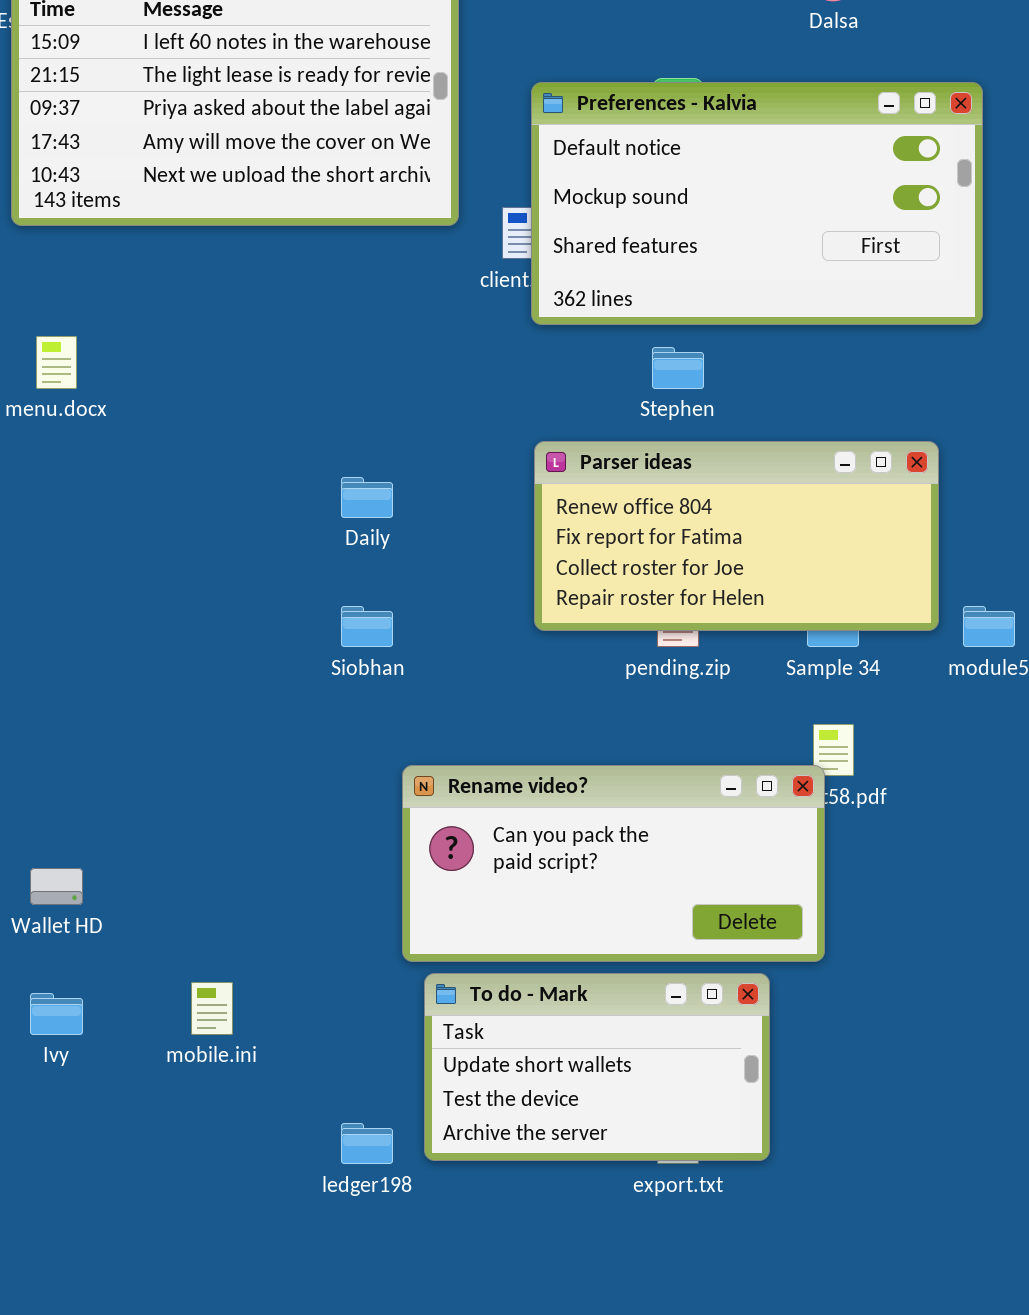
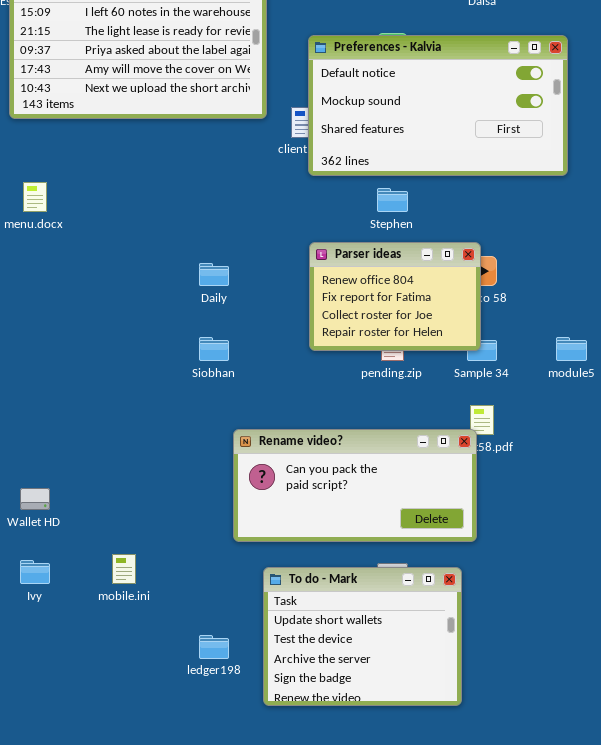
Parser ideas: [534,441,939,631] -> [309,242,481,351], resized
To do - Mark: [424,973,770,1161] -> [263,567,462,706], moved, resized

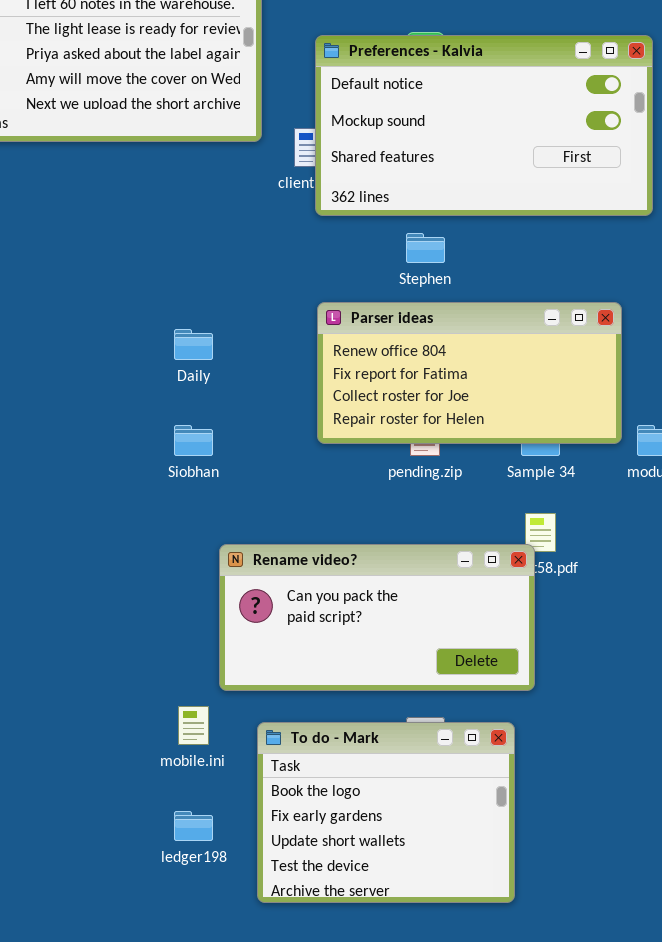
Parser ideas: [309,242,481,351] -> [317,302,622,444], resized
mobile.ini: [112,554,136,584] -> [178,706,209,745], moved
To do - Mark: [263,567,462,706] -> [257,722,515,903], scrolled up 2 rows

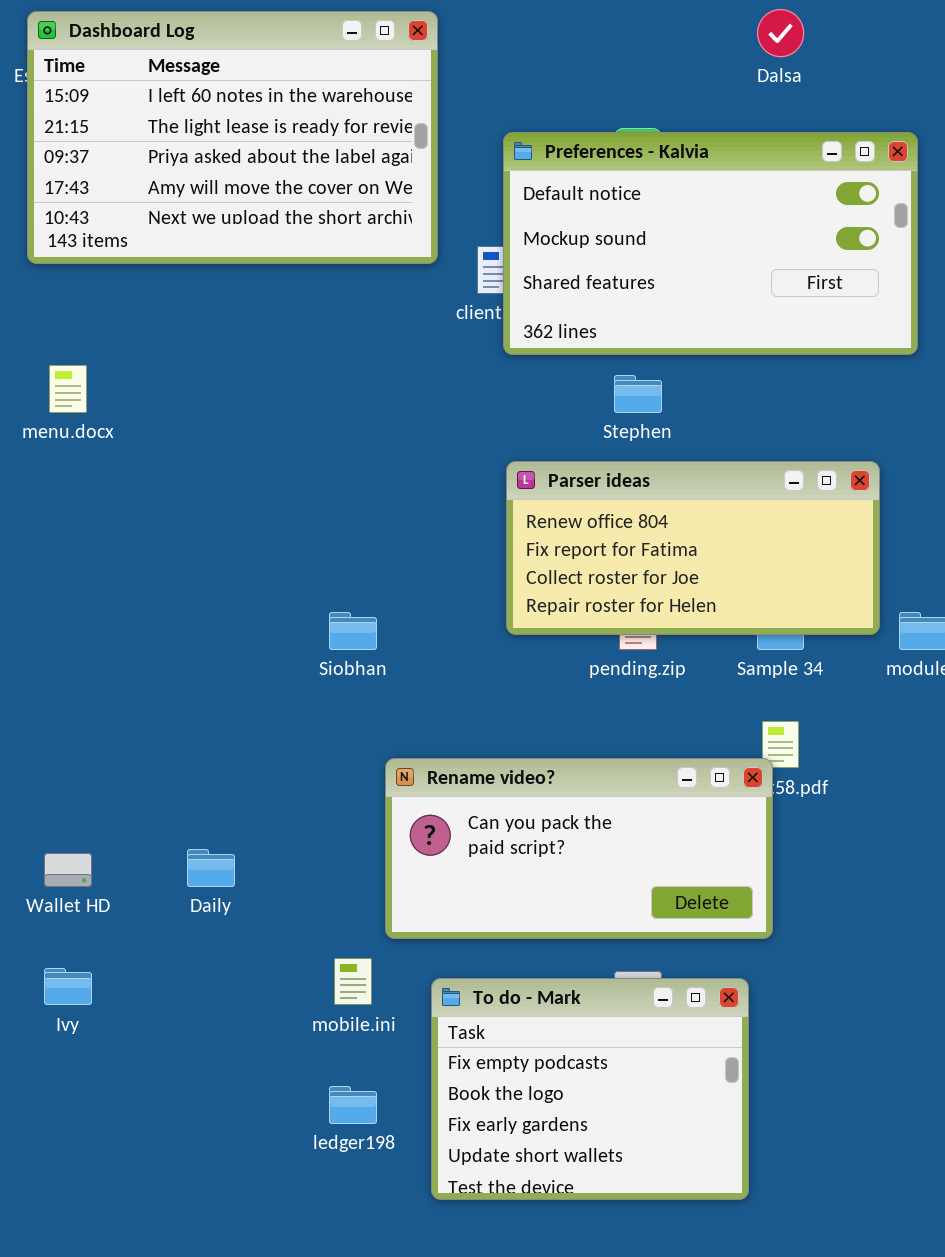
Daily: [174,329,213,360] -> [187,849,235,887], moved
To do - Mark: [257,722,515,903] -> [431,978,749,1200], scrolled up 1 row

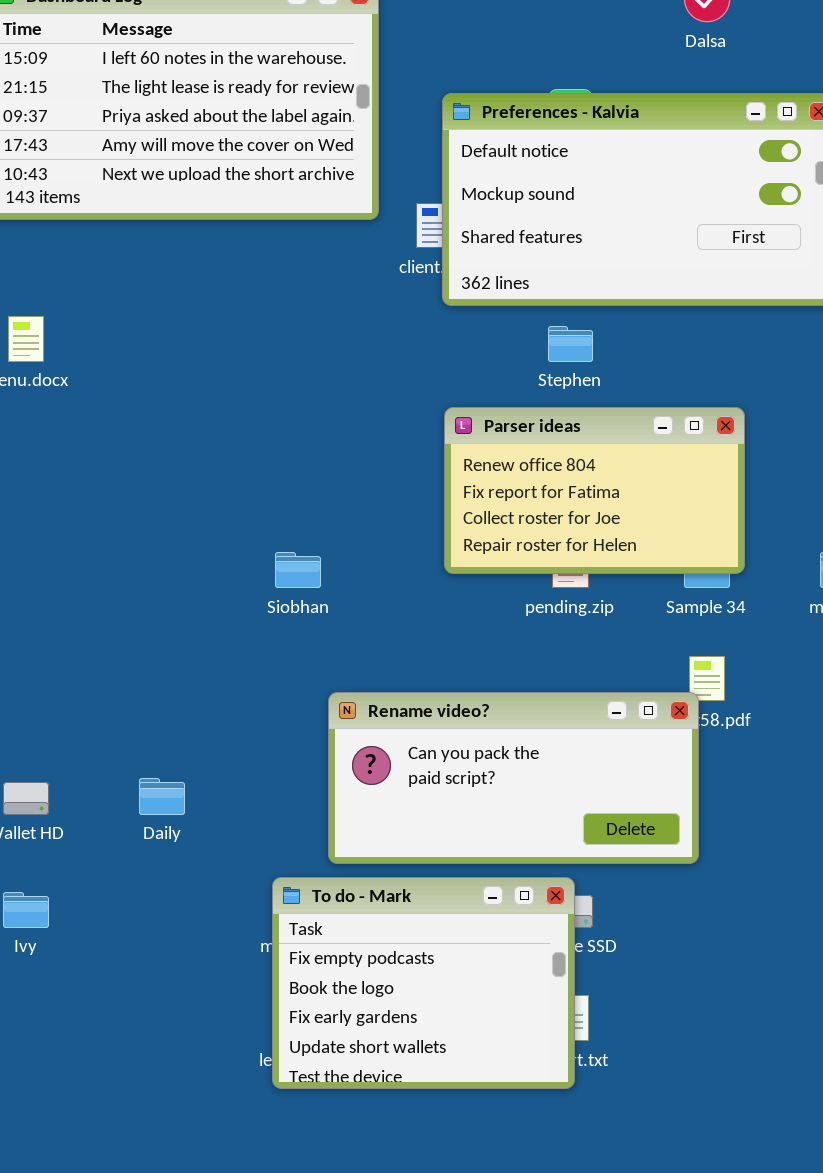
Parser ideas: [506,461,880,635] -> [444,407,745,574], resized
To do - Mark: [431,978,749,1200] -> [272,877,575,1089], moved

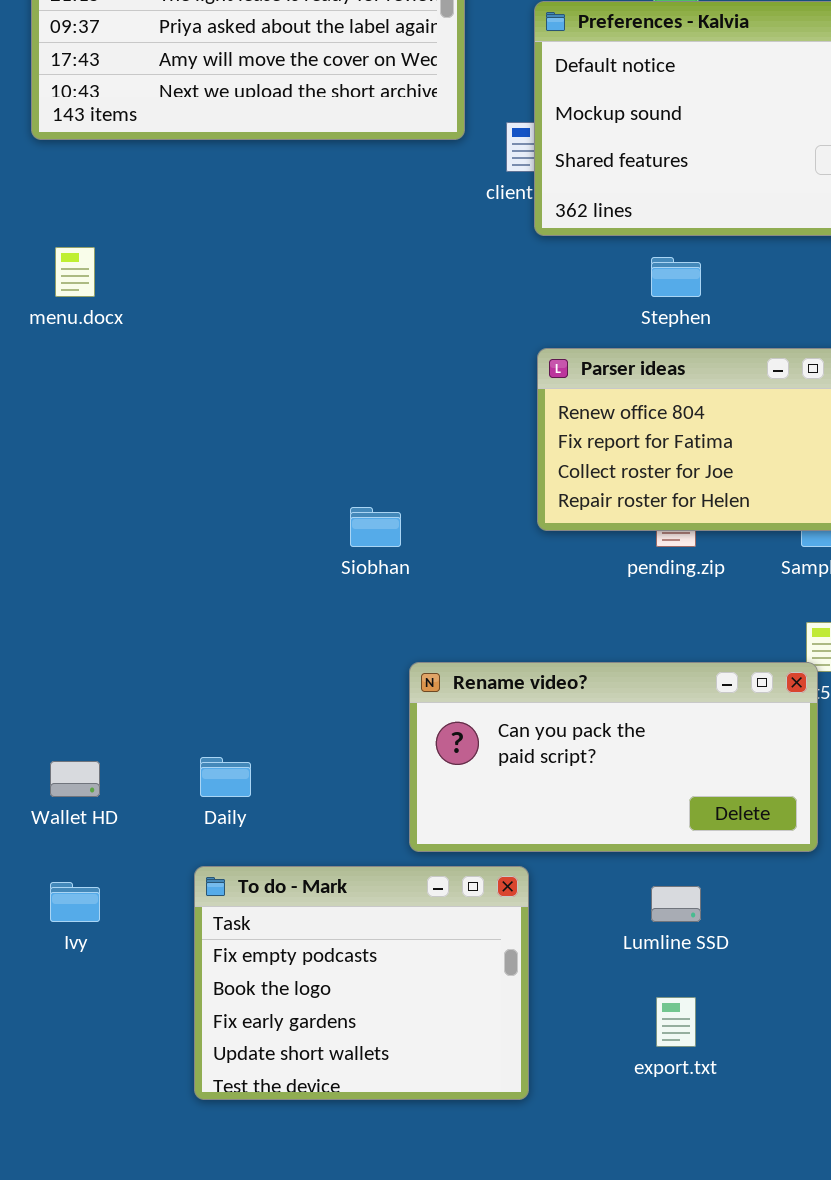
To do - Mark: [272,877,575,1089] -> [194,866,529,1100], moved

